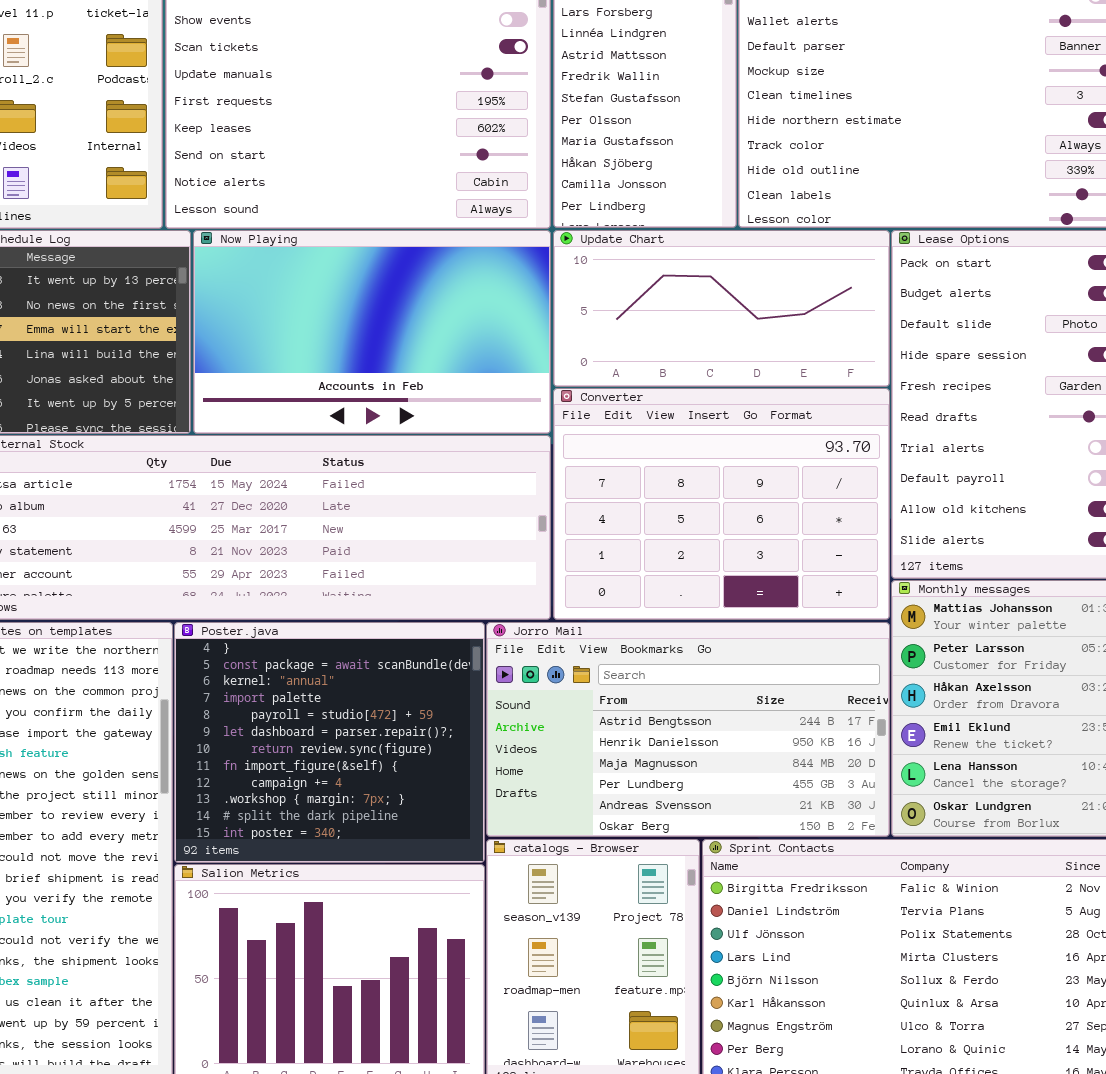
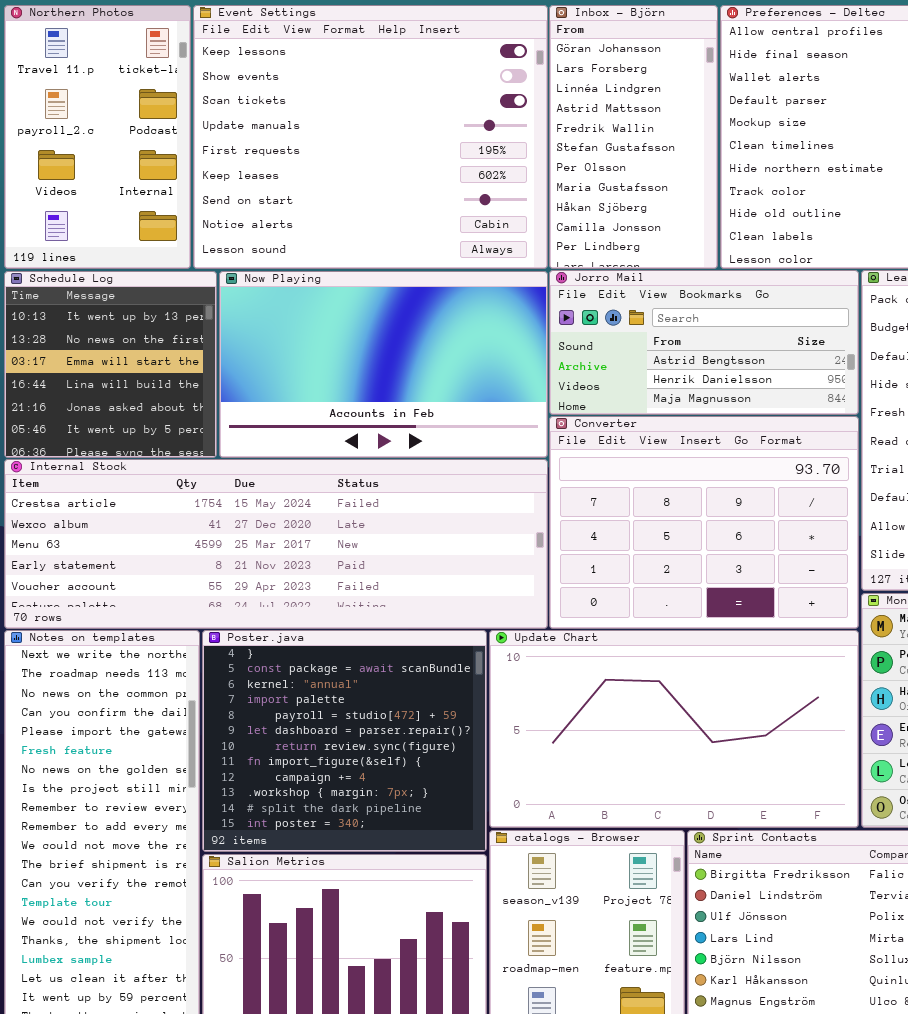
Update Chart: [553,230,890,387] -> [489,630,859,828], moved, resized
Jorro Mail: [486,622,890,837] -> [549,270,859,415], moved, resized

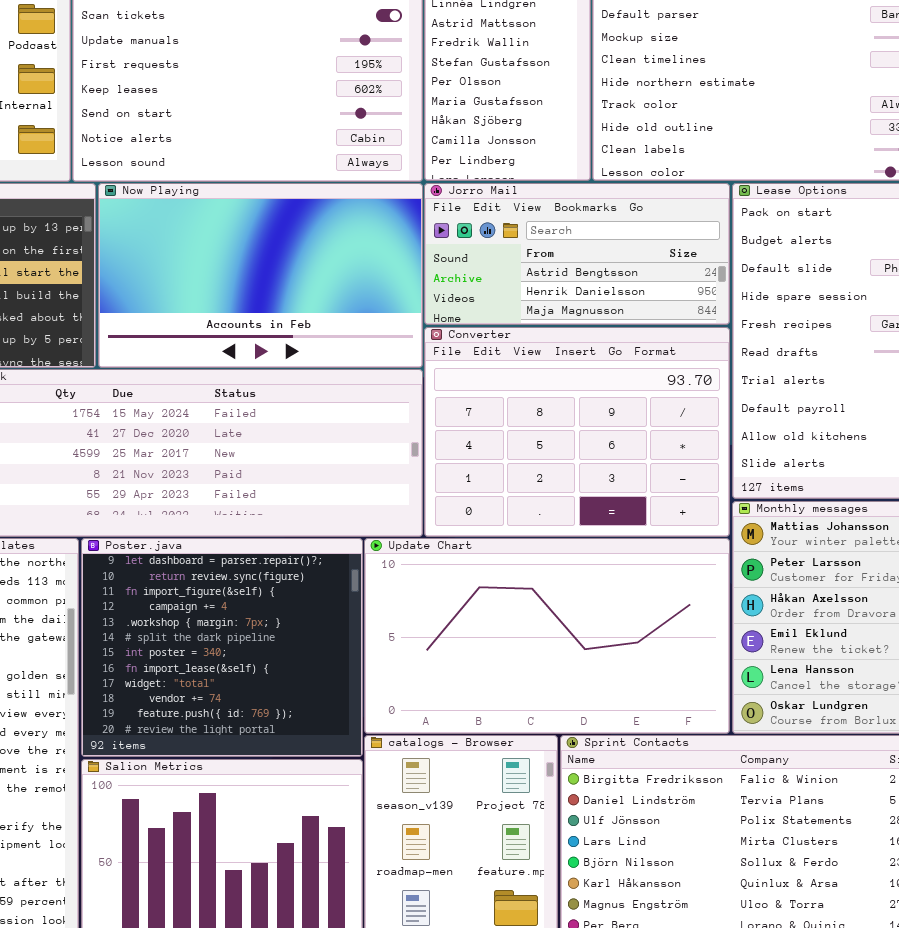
Poster.java: [202,630,487,852] -> [81,538,363,757], scrolled down 5 rows

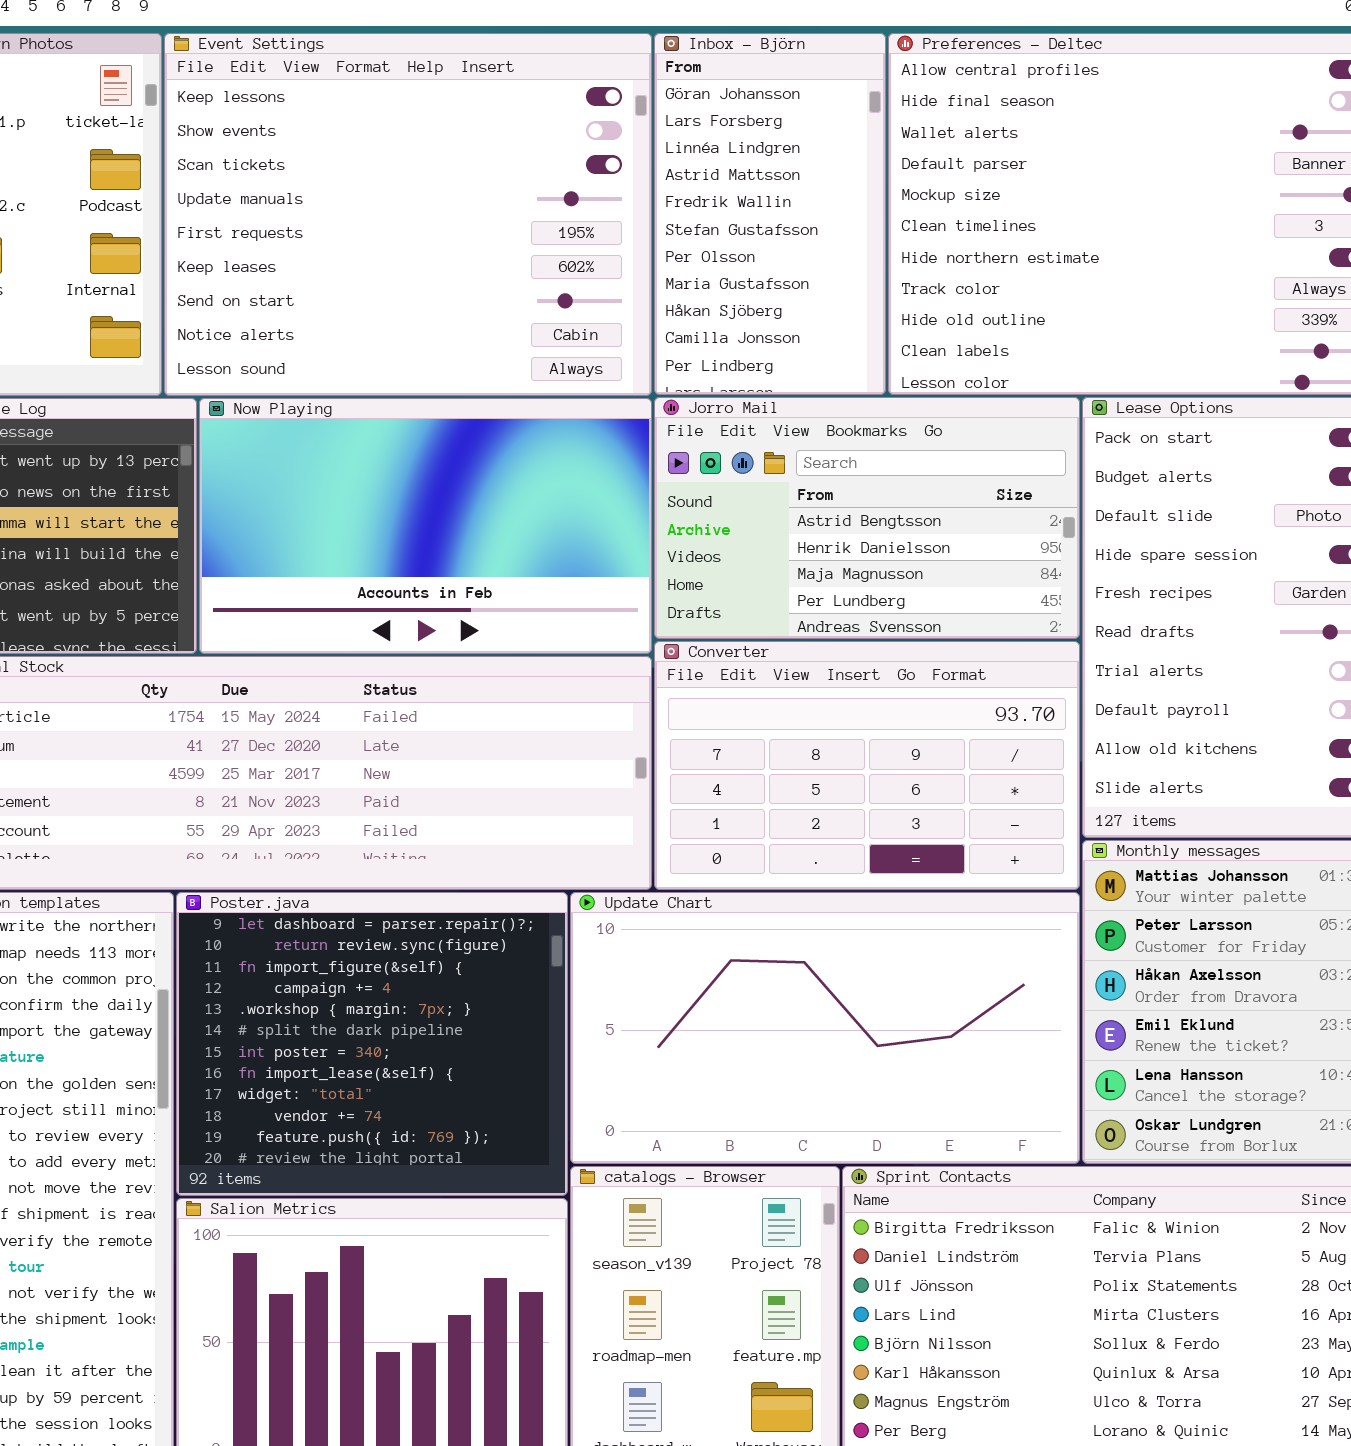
Jorro Mail: [424,183,730,325] -> [654,397,1080,639], resized
Converter: [424,327,730,537] -> [654,641,1080,890], resized

